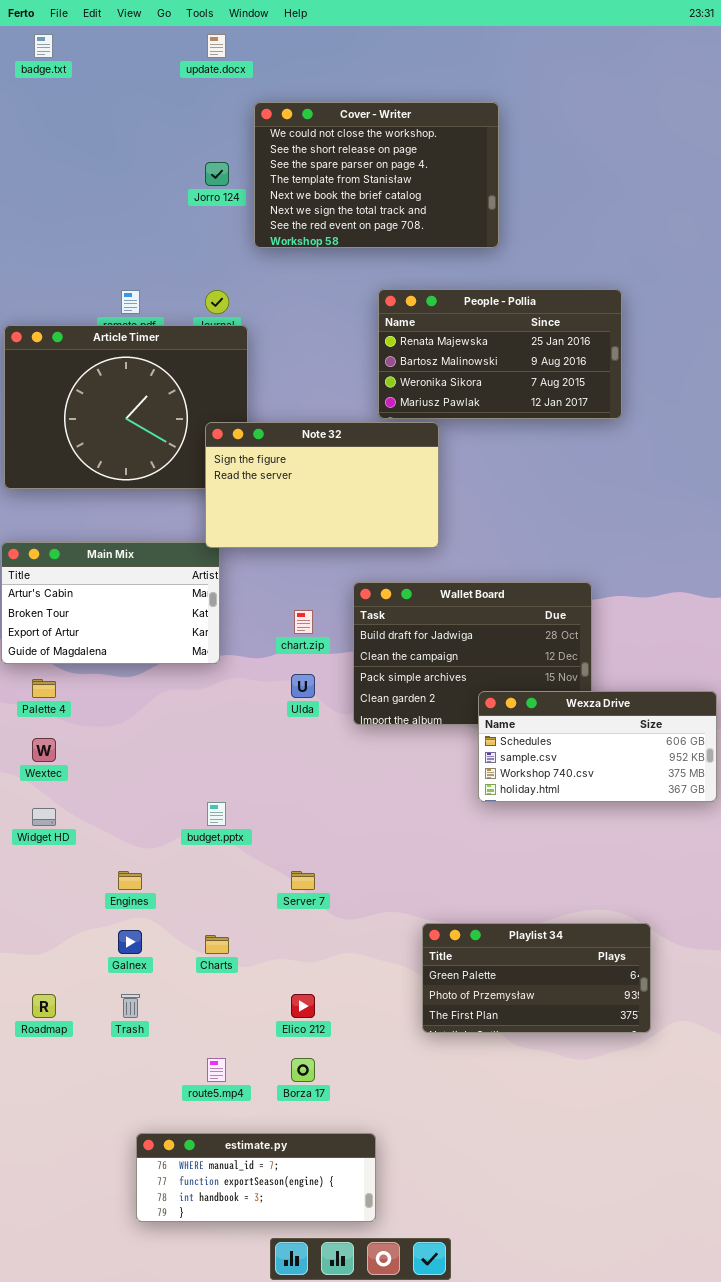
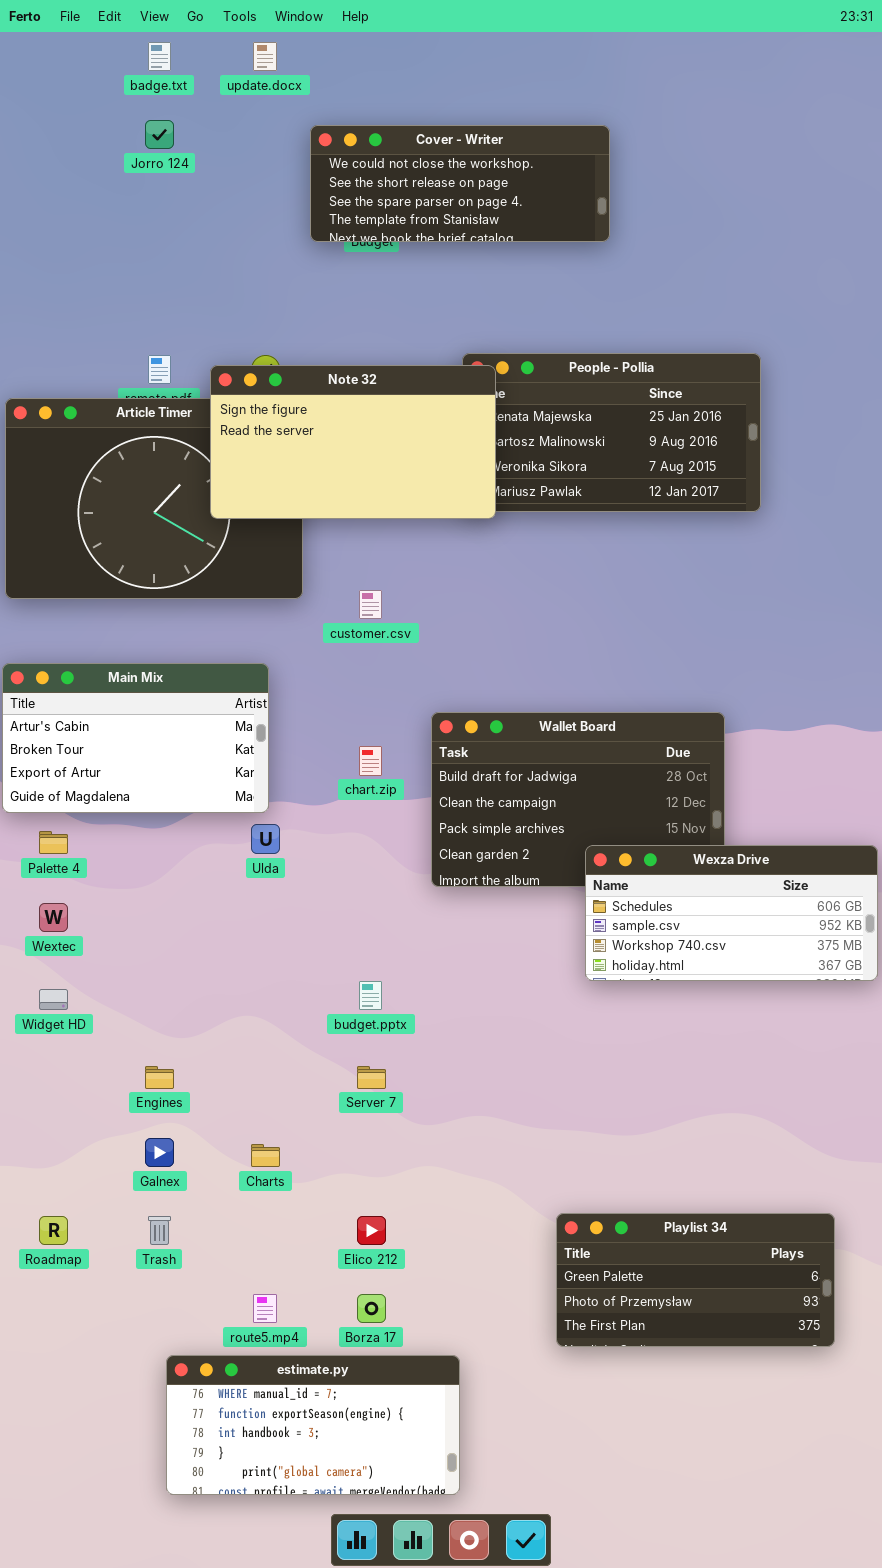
badge.txt: [34,34,53,58] -> [148,42,171,71], moved
Cover - Writer: [254,102,499,248] -> [310,125,610,242], resized
Jorro 124: [205,162,229,186] -> [145,120,174,149], moved
Note 32: [205,422,439,548] -> [210,365,496,519], moved
Ulda: [291,674,315,698] -> [251,824,280,854], moved
budget.pptx: [207,802,226,826] -> [359,981,382,1010], moved
Playlist 34: [422,923,651,1033] -> [556,1213,835,1347], moved
estimate.py: [136,1133,376,1222] -> [166,1355,460,1495], resized

